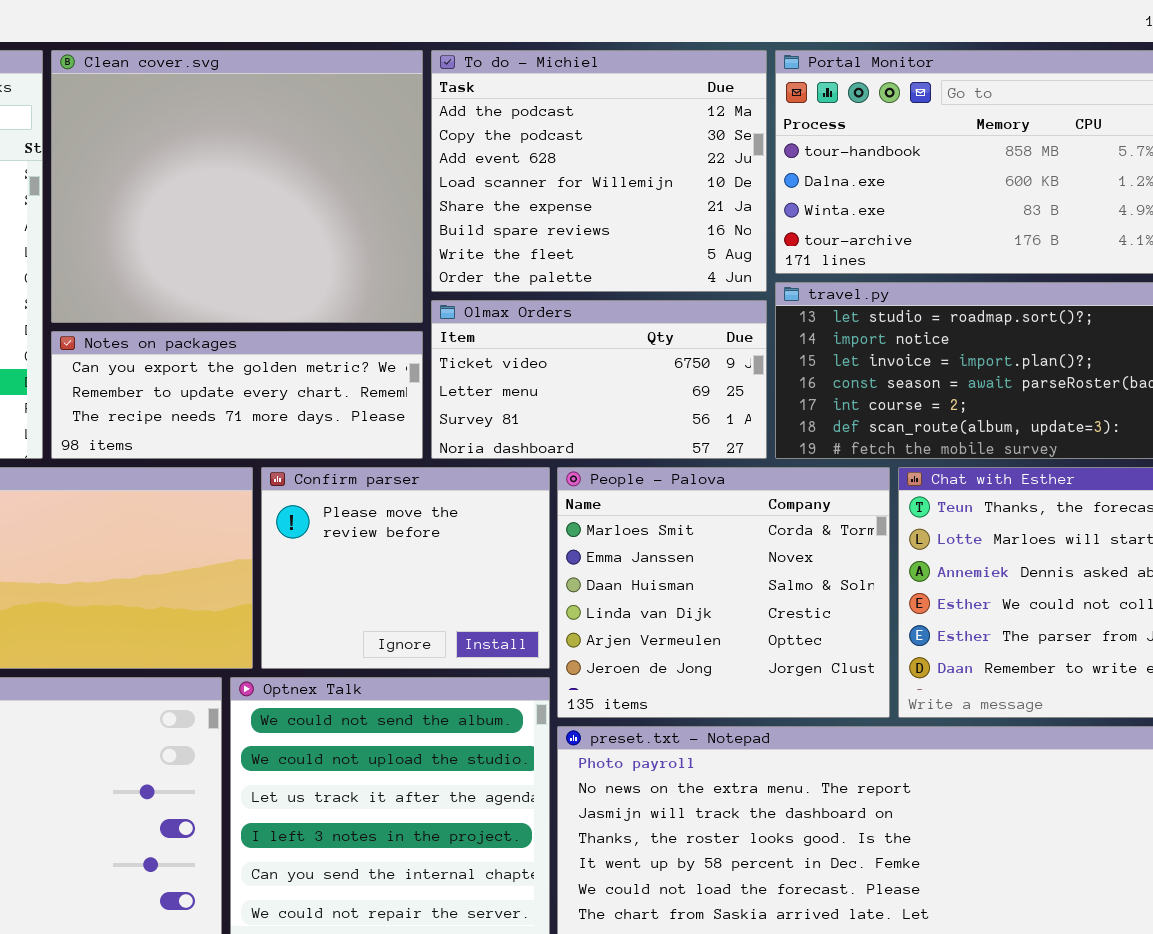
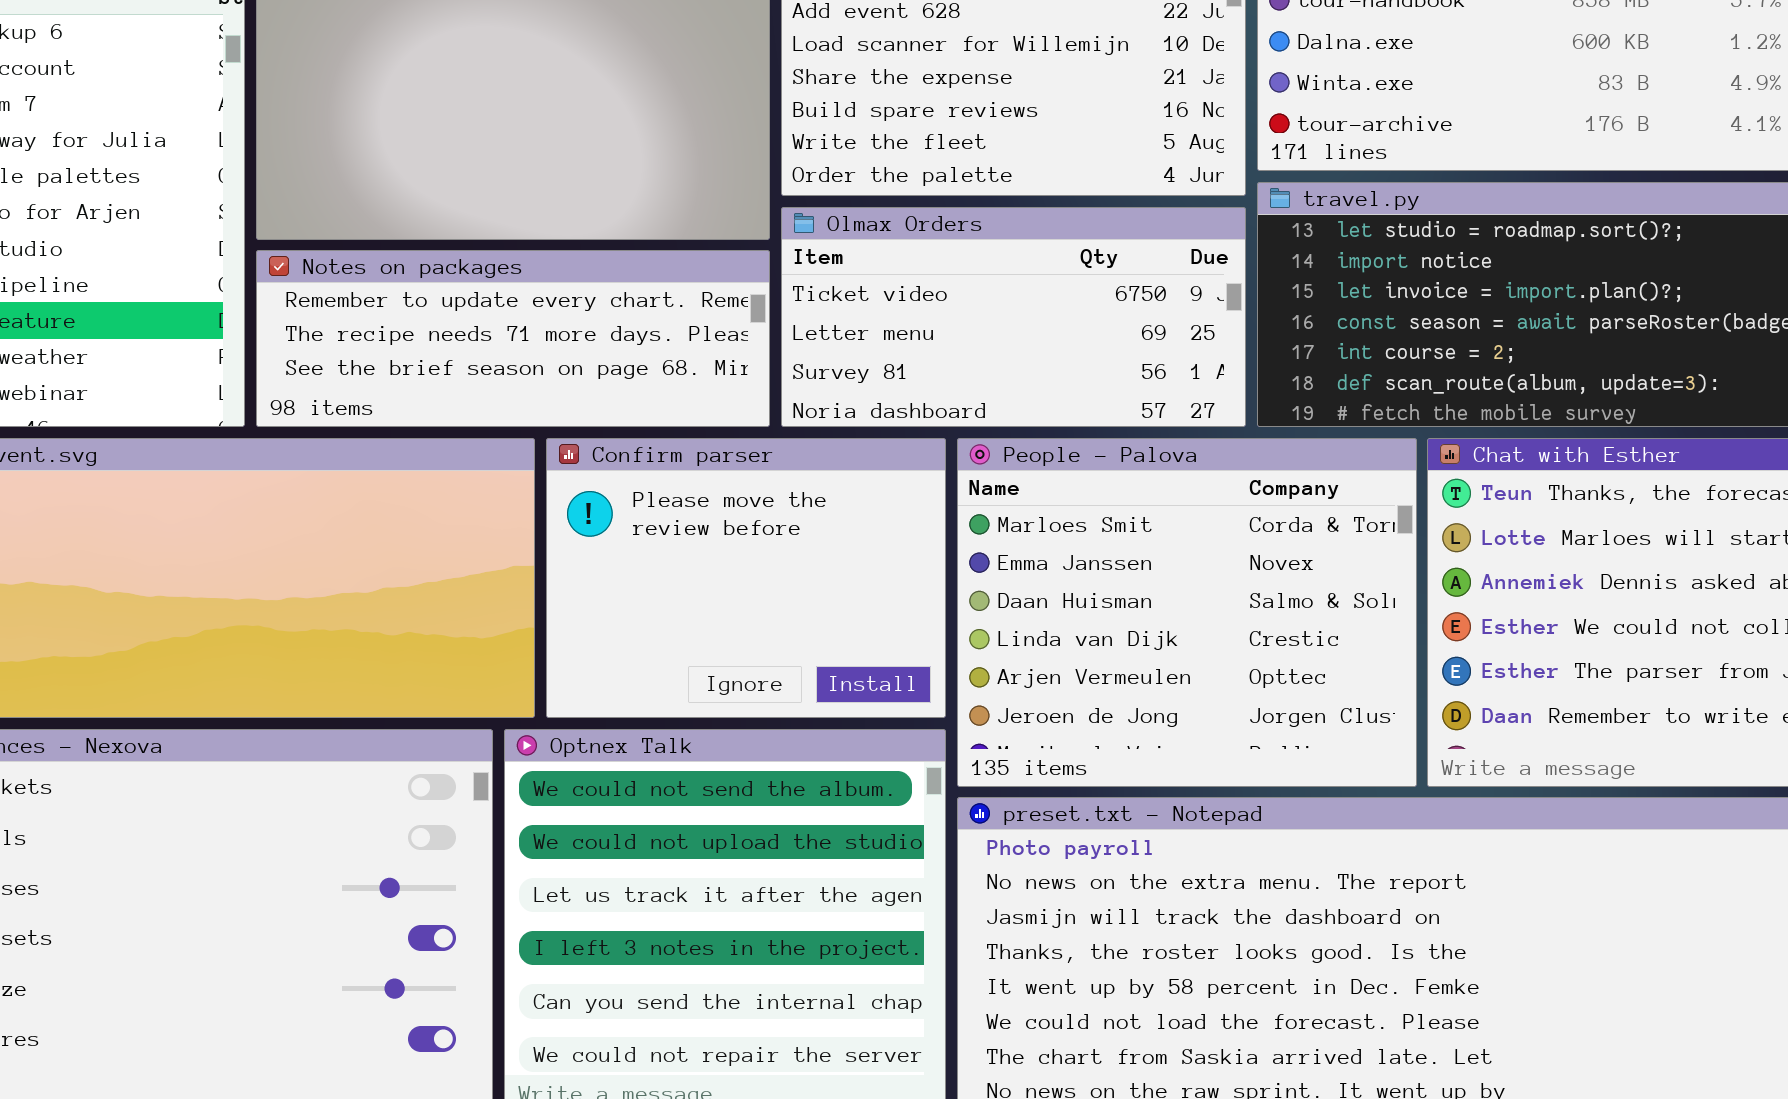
Notes on packages: [51,331,423,459] -> [256,250,770,427], scrolled down 1 row

